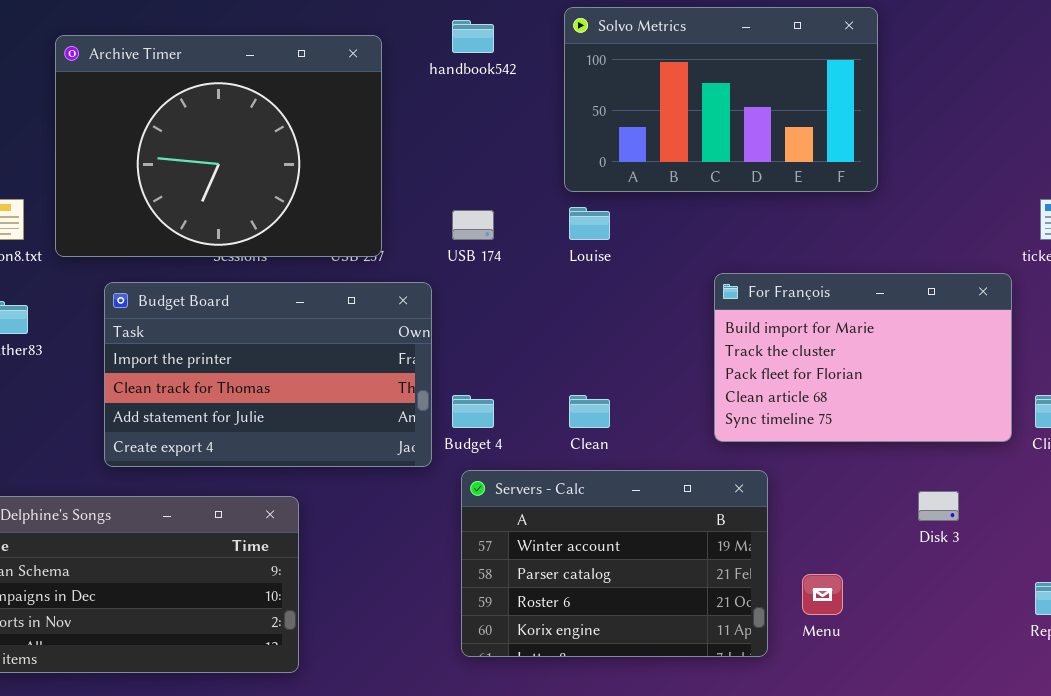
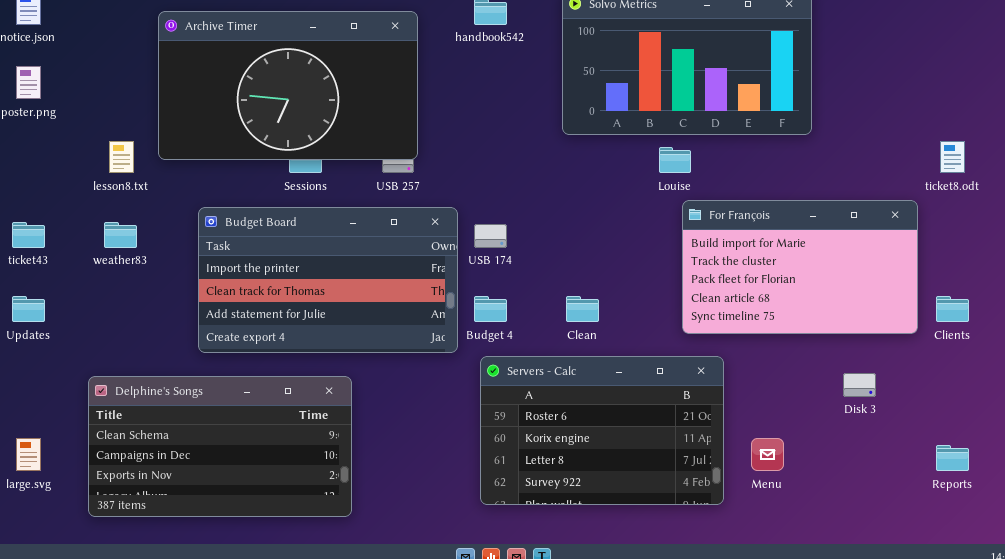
Archive Timer: [55,35,382,257] -> [158,11,418,160], resized
Louise: [569,207,610,240] -> [659,147,691,173], moved
USB 174: [452,210,494,240] -> [474,224,507,248], moved
Servers - Calc: [461,470,768,657] -> [480,356,724,505], scrolled down 2 rows

